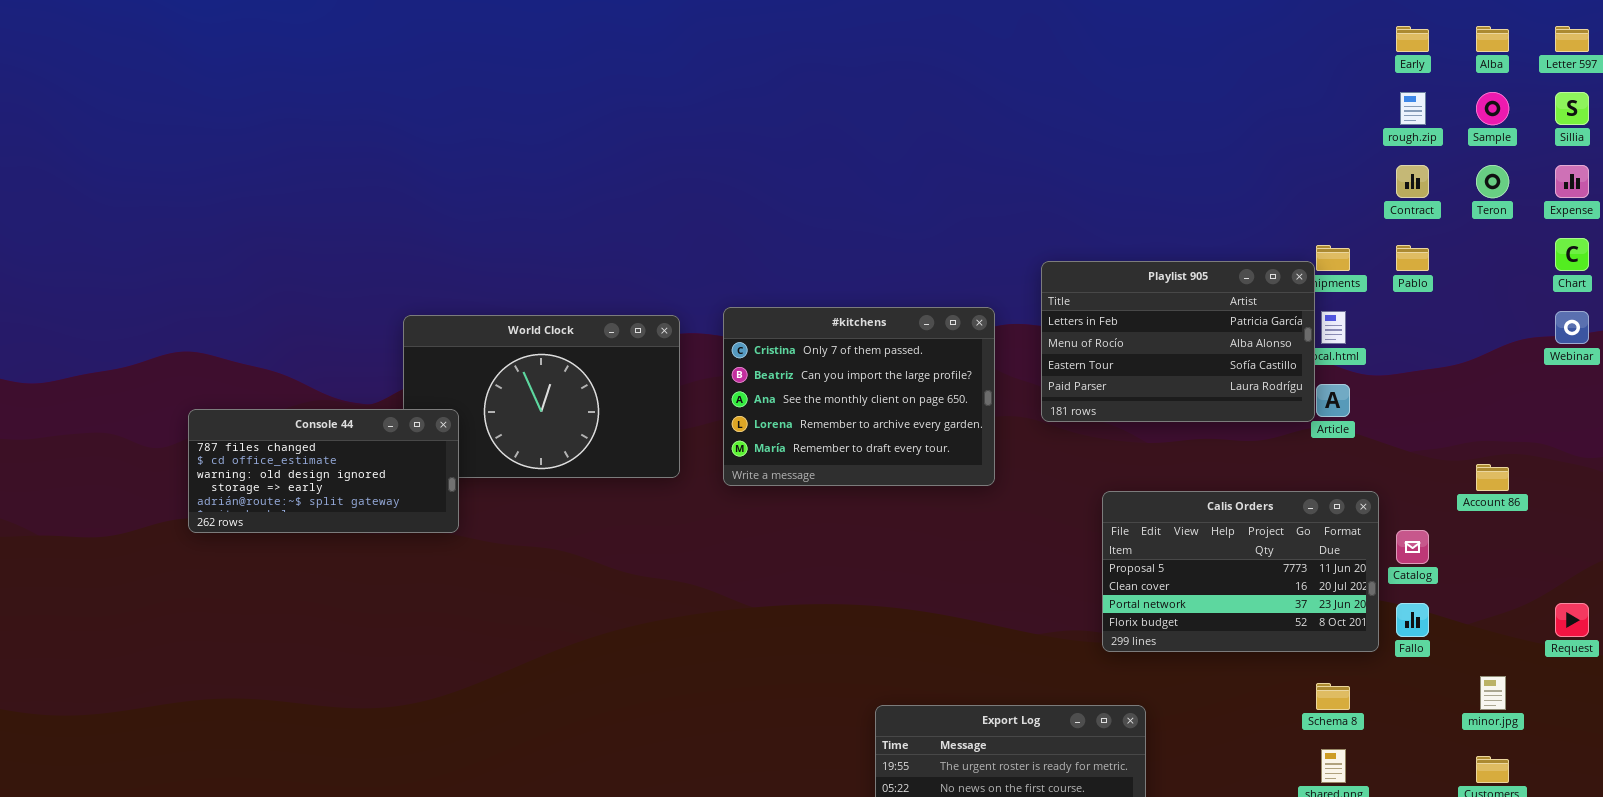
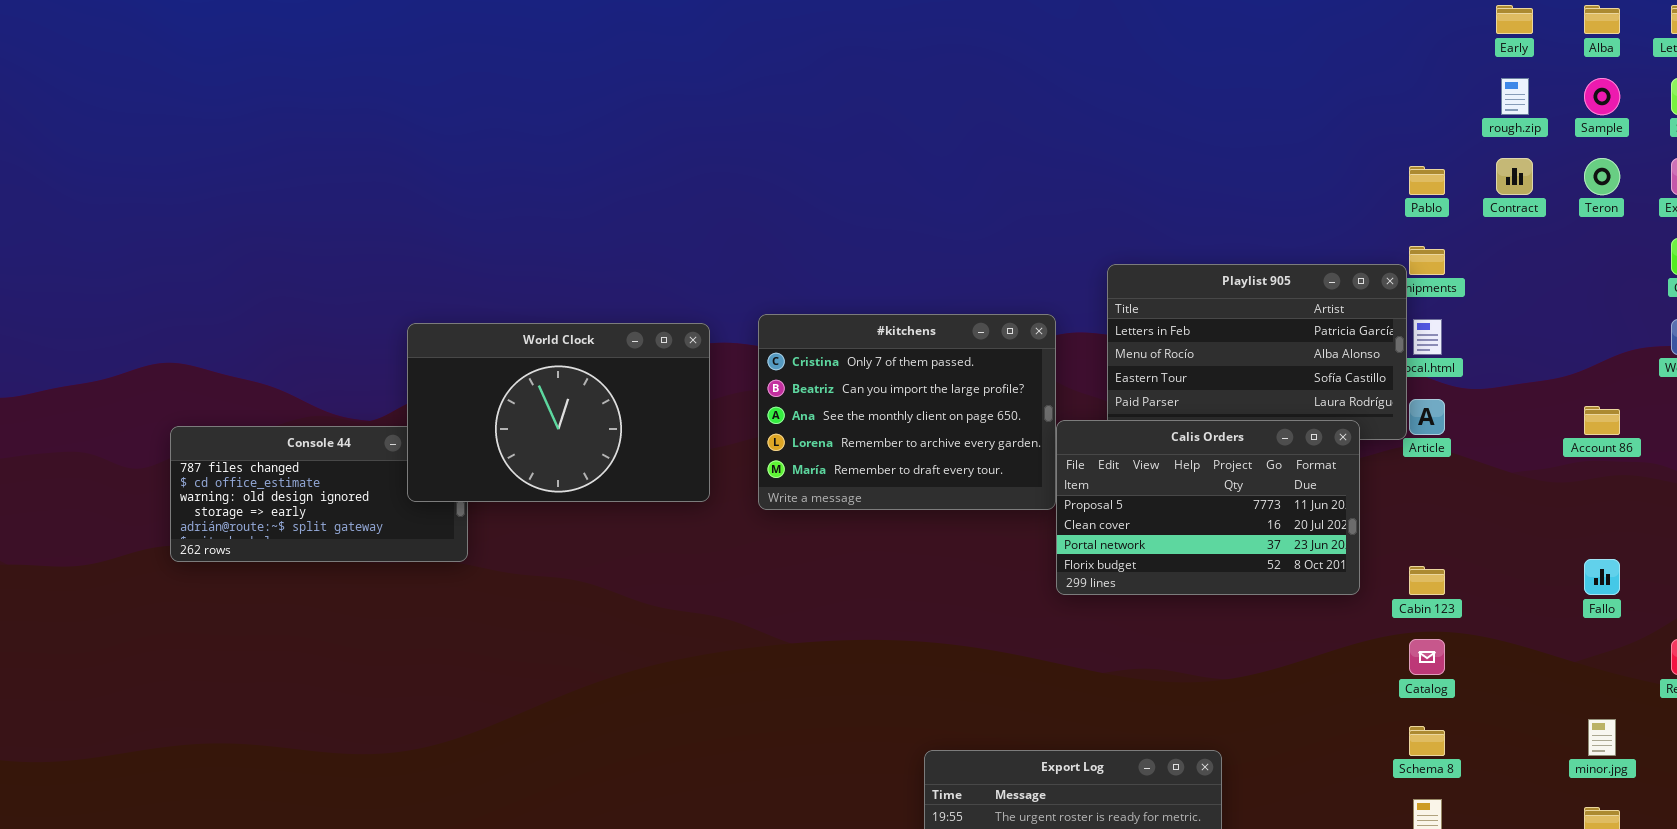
Pablo: [1396,245,1429,271] -> [1409,166,1445,195], moved
World Clock: [403,315,680,478] -> [407,323,710,502], raised
Account 86: [1476,464,1509,491] -> [1584,406,1620,435], moved
Calis Orders: [1102,491,1379,652] -> [1056,420,1360,595], moved
Catalog: [1396,530,1429,564] -> [1409,639,1445,675], moved
Fallo: [1396,603,1429,637] -> [1584,559,1620,595], moved

